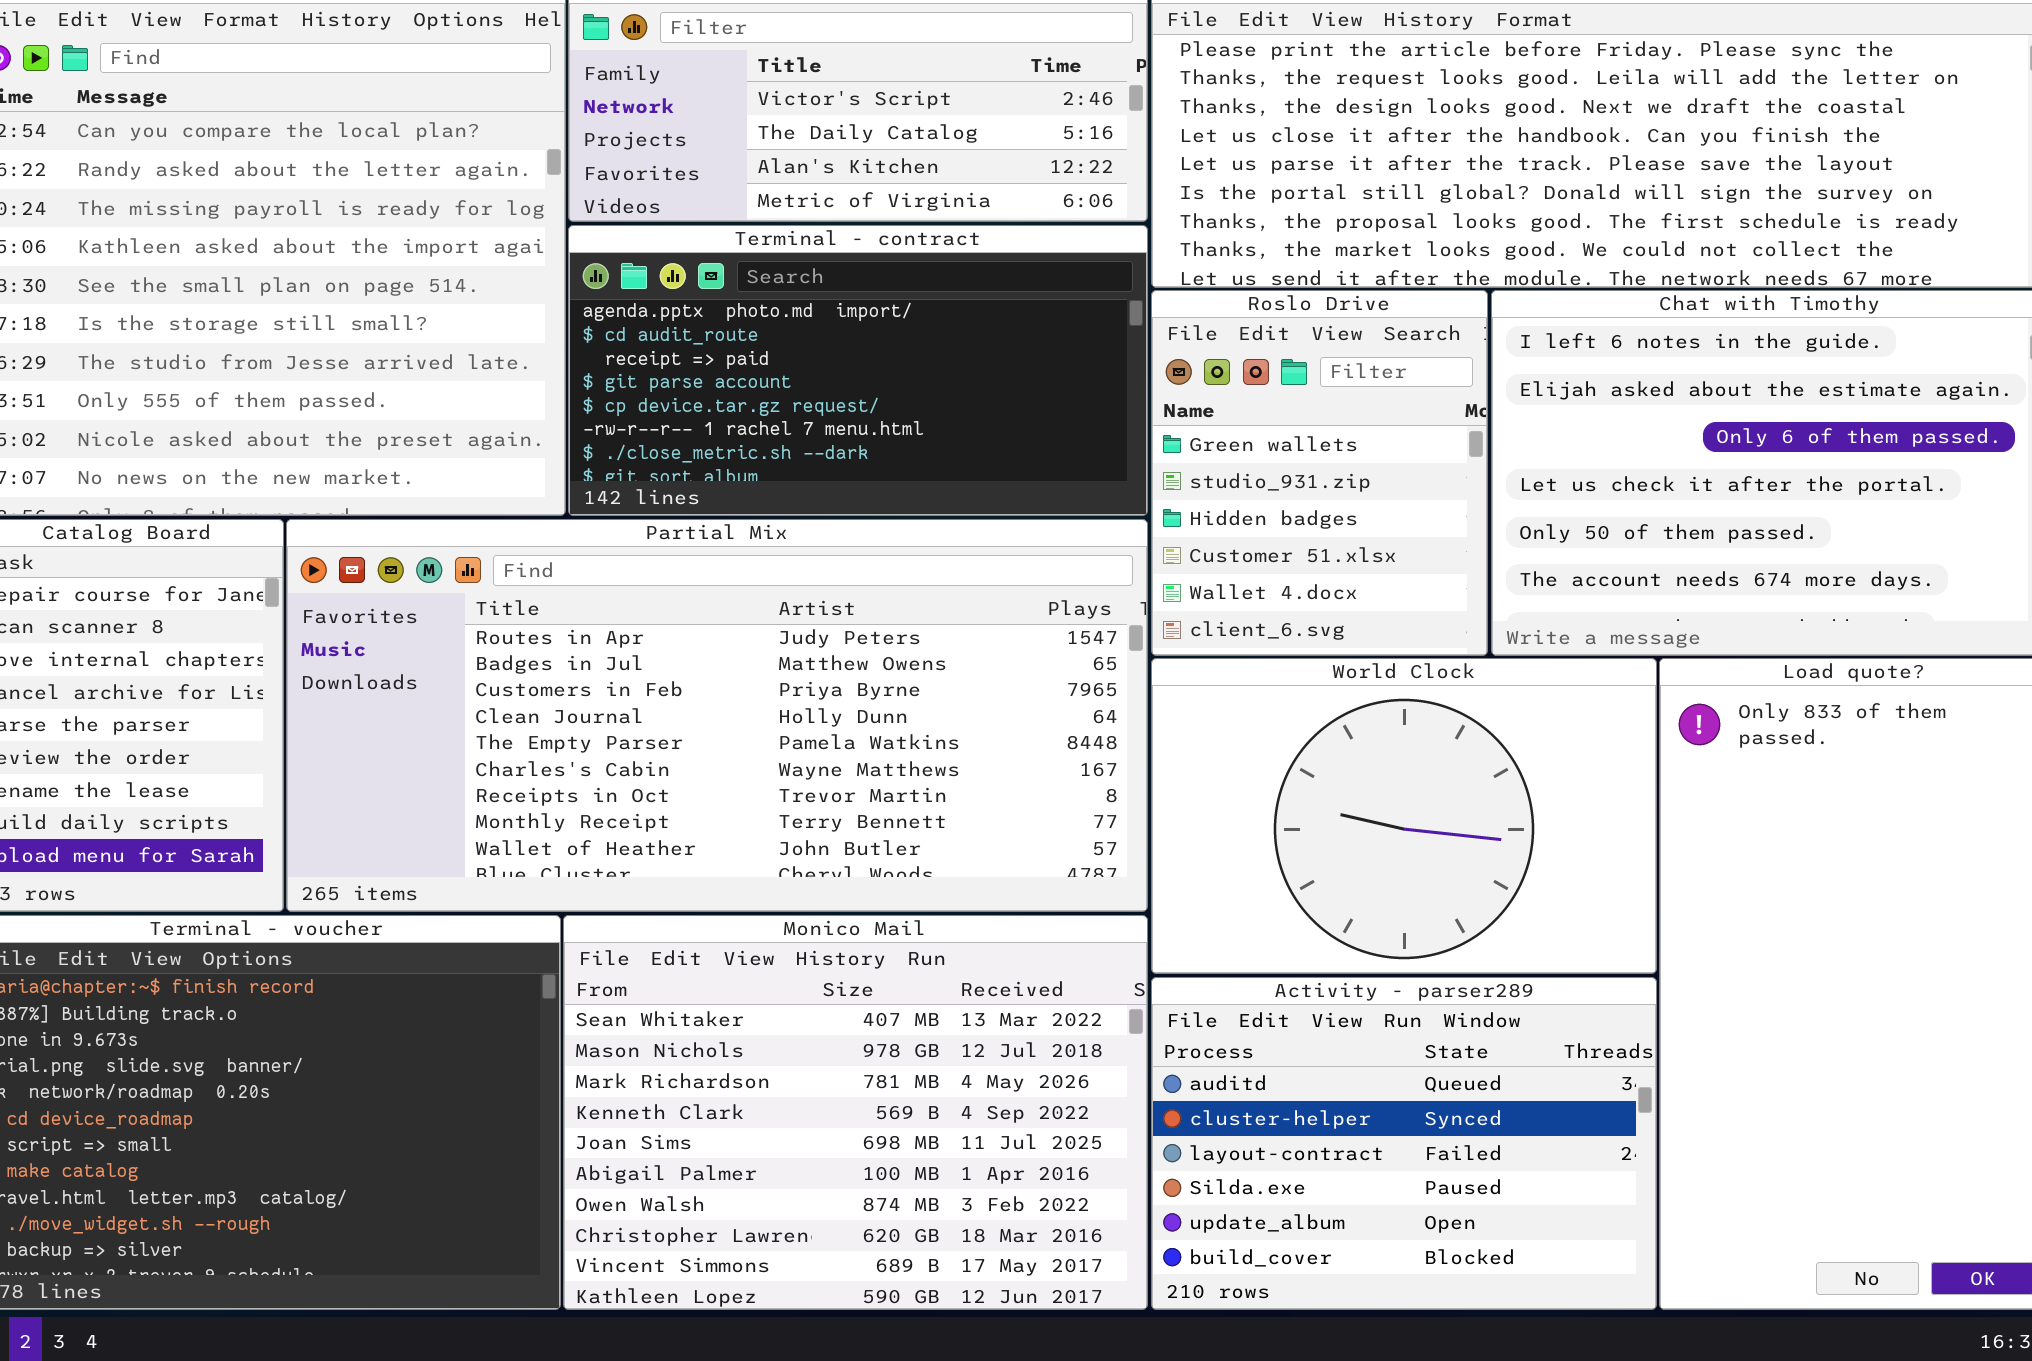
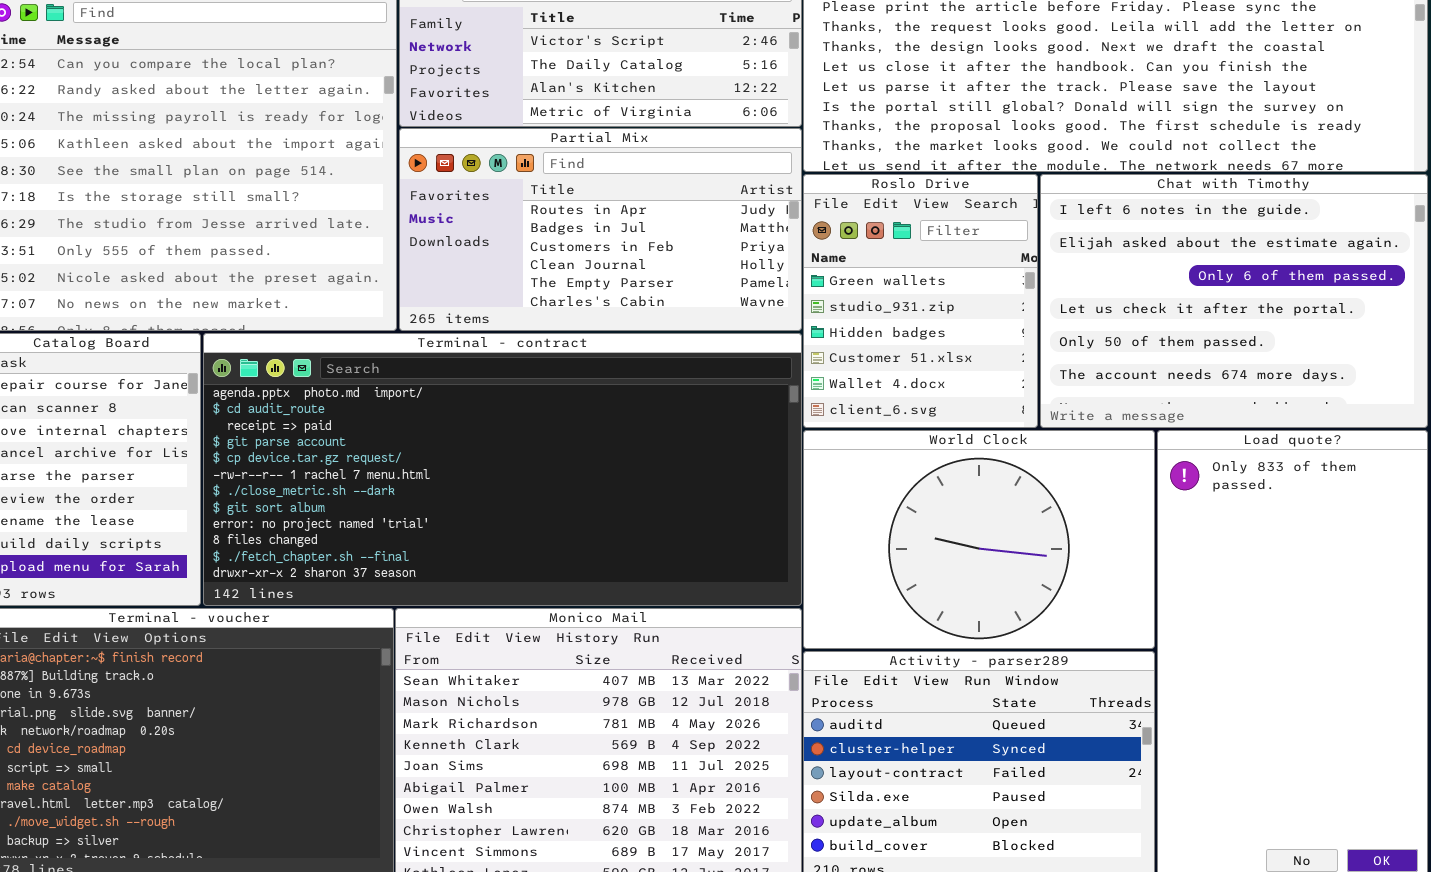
Terminal - contract: [568,225,1148,516] -> [203,333,802,606], moved, resized
Partial Mix: [286,519,1148,912] -> [399,128,802,331], moved, resized

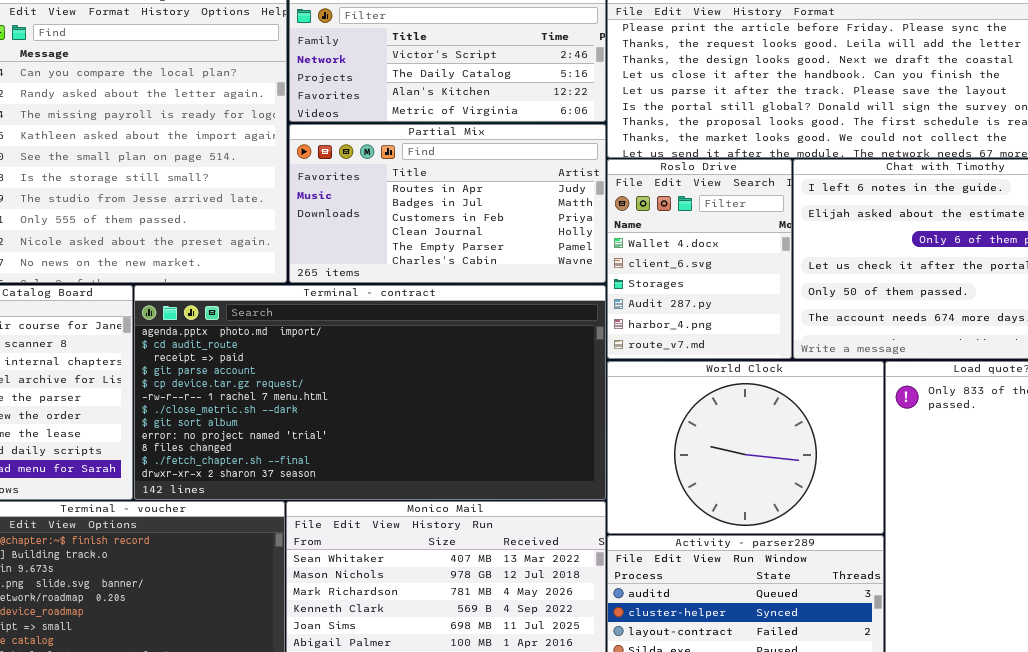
Roslo Drive: [803,174,1038,428] -> [607,159,792,359], scrolled down 4 rows

